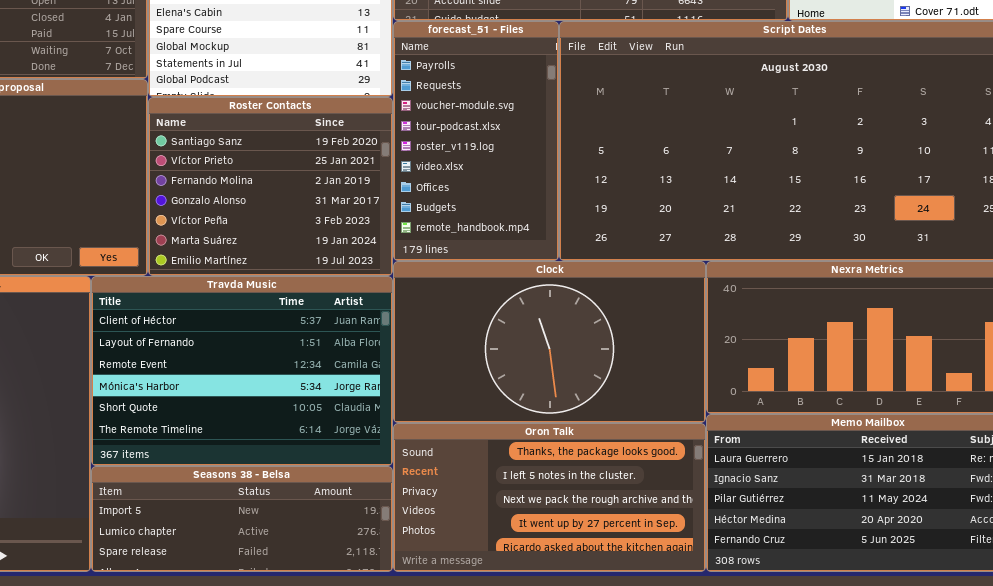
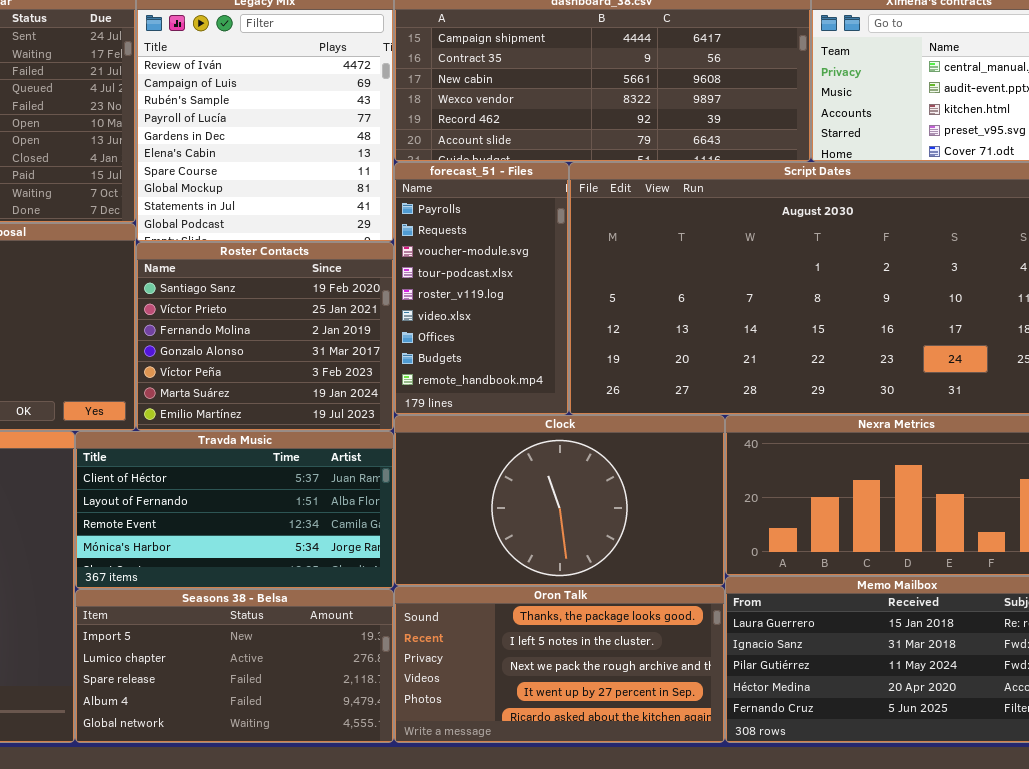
Travda Music: [91,276,393,466] -> [75,431,394,589], resized
Seasons 38 - Belsa: [91,466,393,572] -> [75,589,394,743], resized

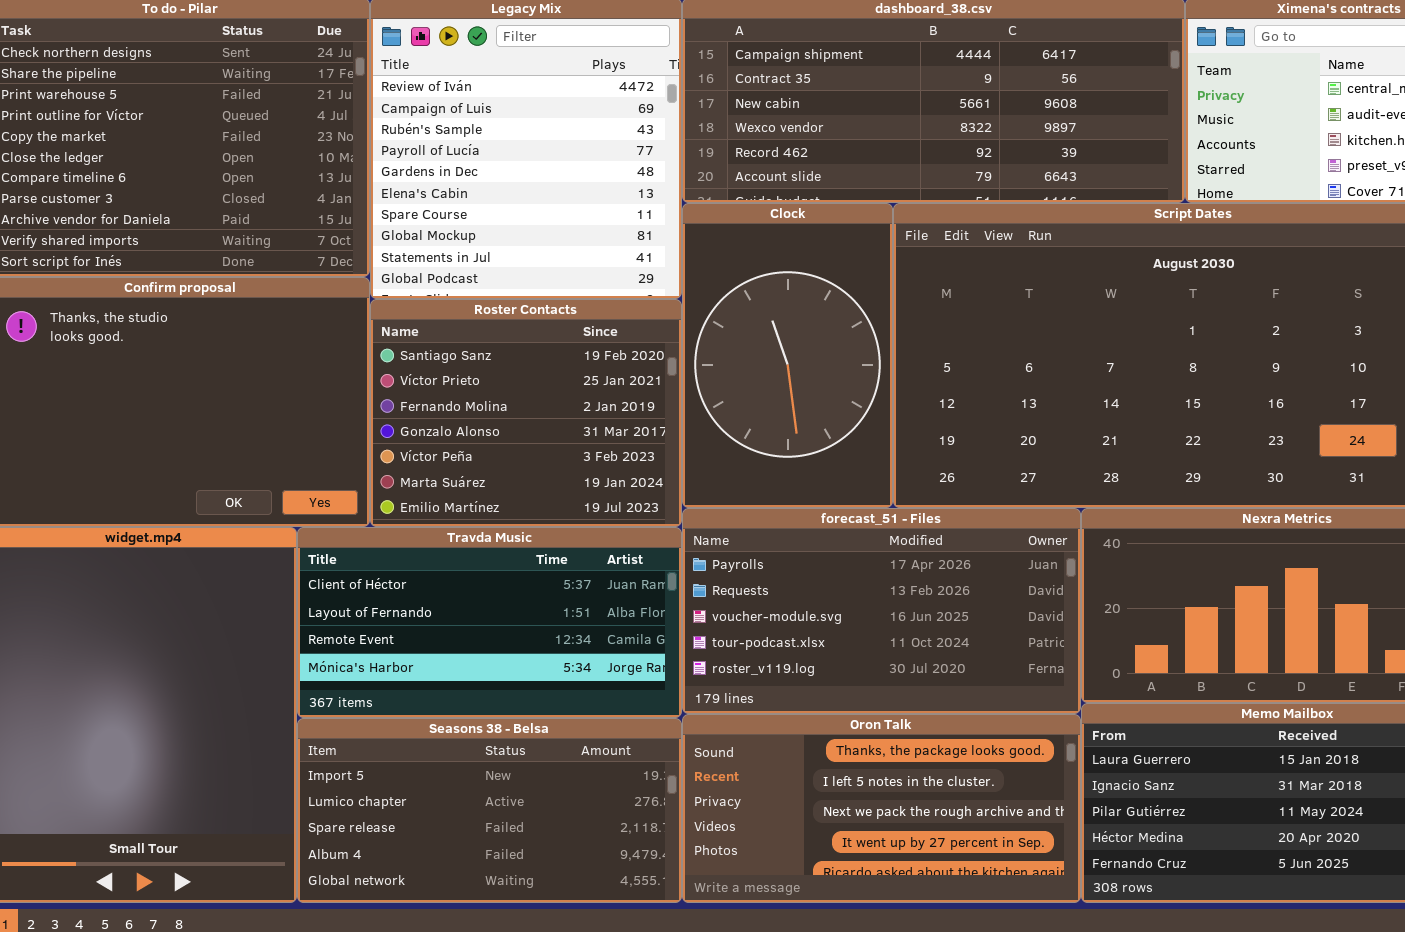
forecast_51 - Files: [394,162,569,415] -> [682,508,1081,714], moved, resized
Clock: [394,415,725,586] -> [682,203,893,508], moved, resized

